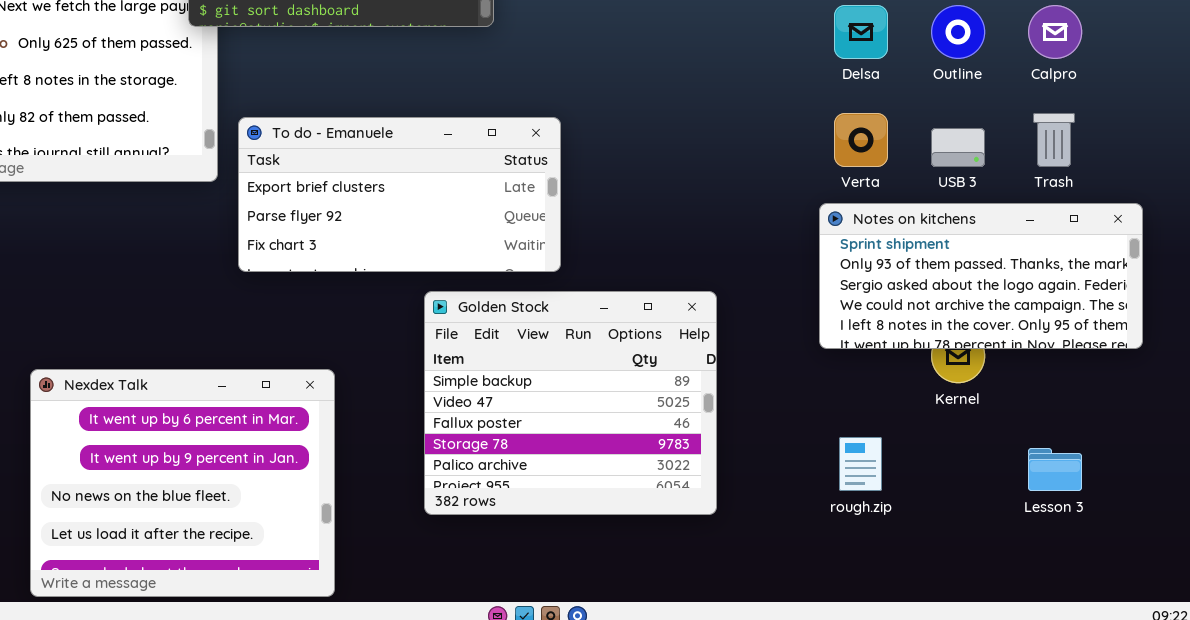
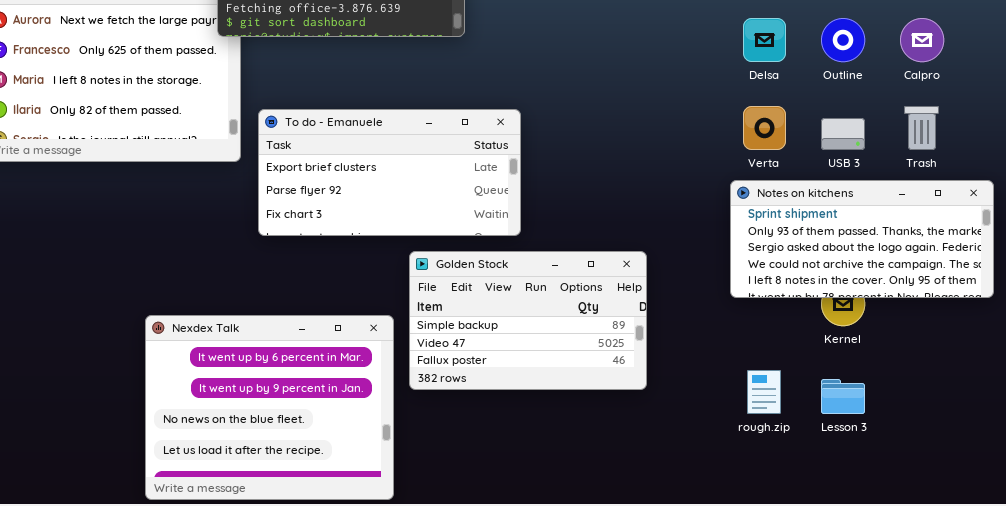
Golden Stock: [424,291,717,515] -> [409,251,647,390], resized
Nexdex Talk: [30,369,335,597] -> [145,315,394,500], moved
Lesson 3: [1028,448,1082,491] -> [821,379,865,414], moved

